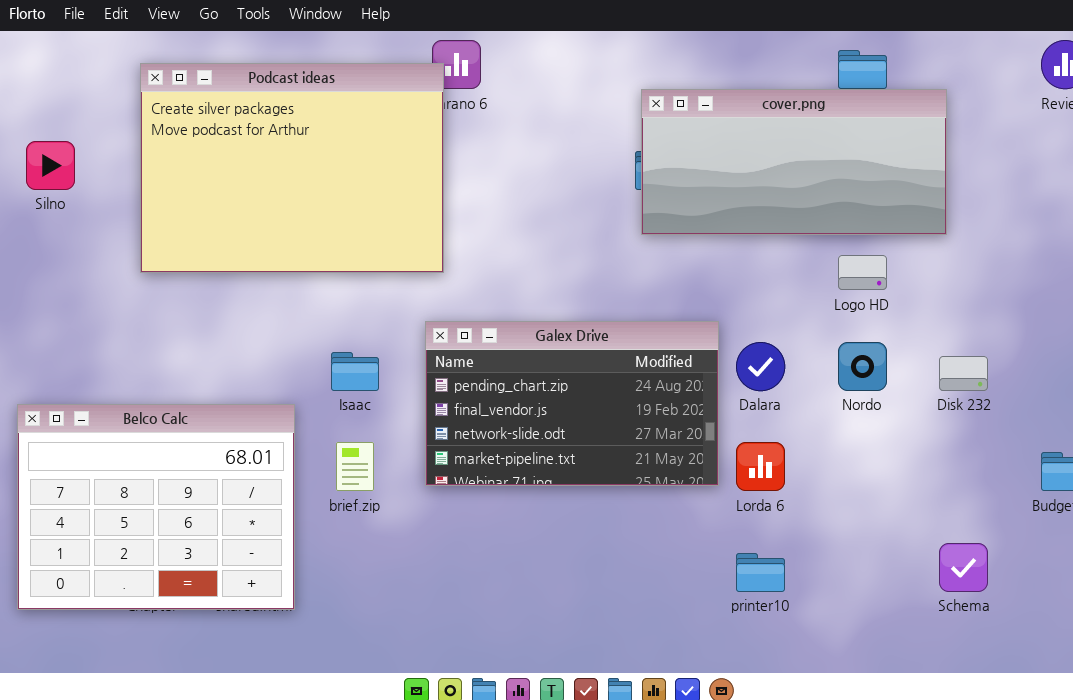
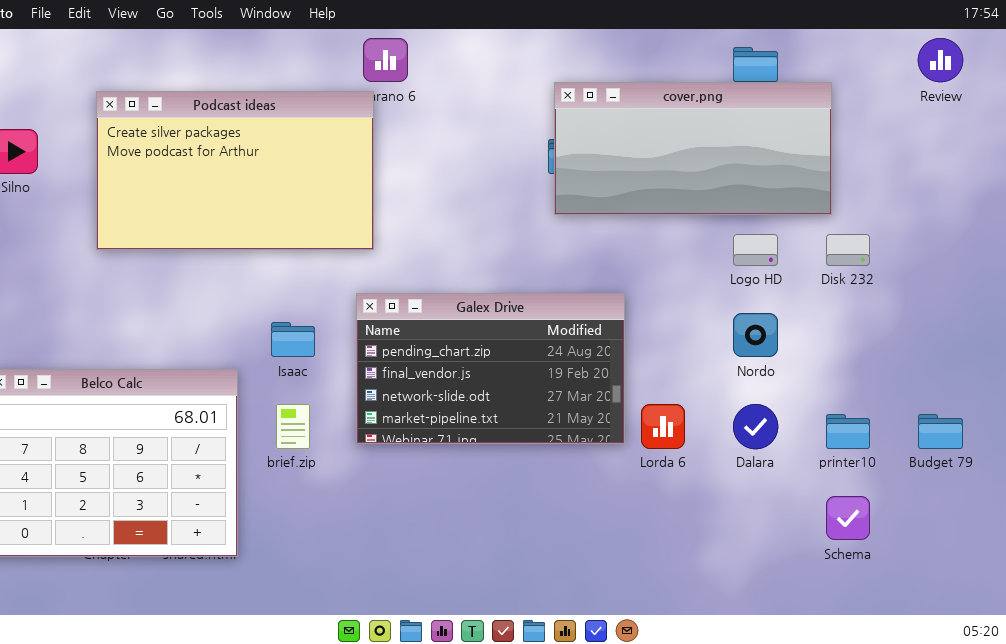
Podcast ideas: [140,63,444,273] -> [96,91,374,250], resized
Dalara: [736,342,785,391] -> [733,404,778,449], moved
Disk 232: [939,356,988,391] -> [826,234,870,266], moved
printer10: [736,553,785,592] -> [826,414,870,449], moved

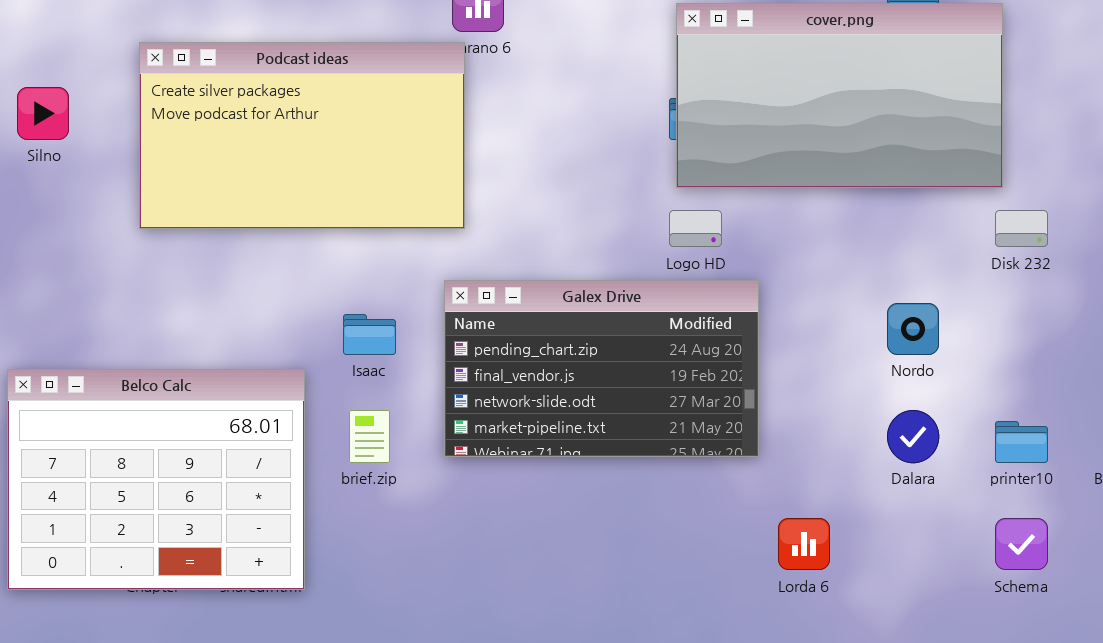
cover.png: [554,82,832,215] -> [676,3,1003,188], resized
Logo HD: [733,234,778,266] -> [669,210,722,247], moved
Lorda 6: [641,404,685,449] -> [778,518,830,570], moved

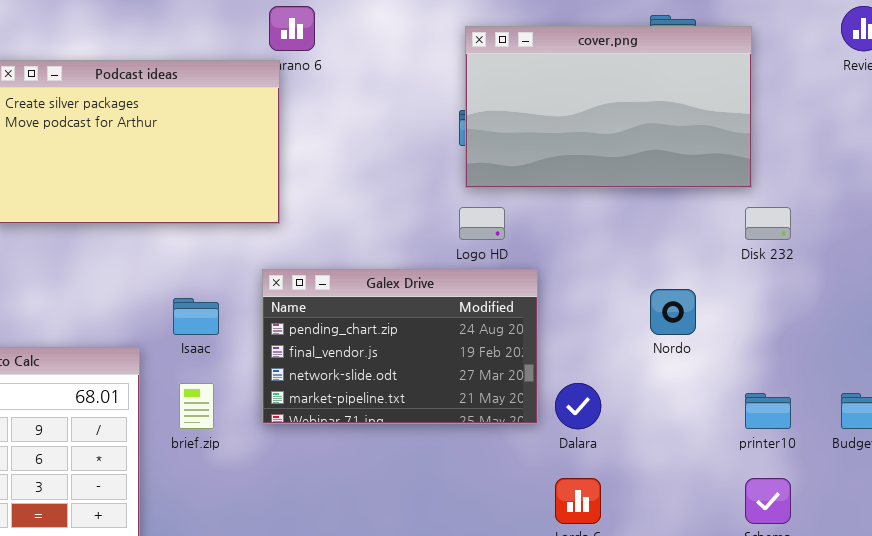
Dalara: [887,410,939,463] -> [555,383,601,429], moved

